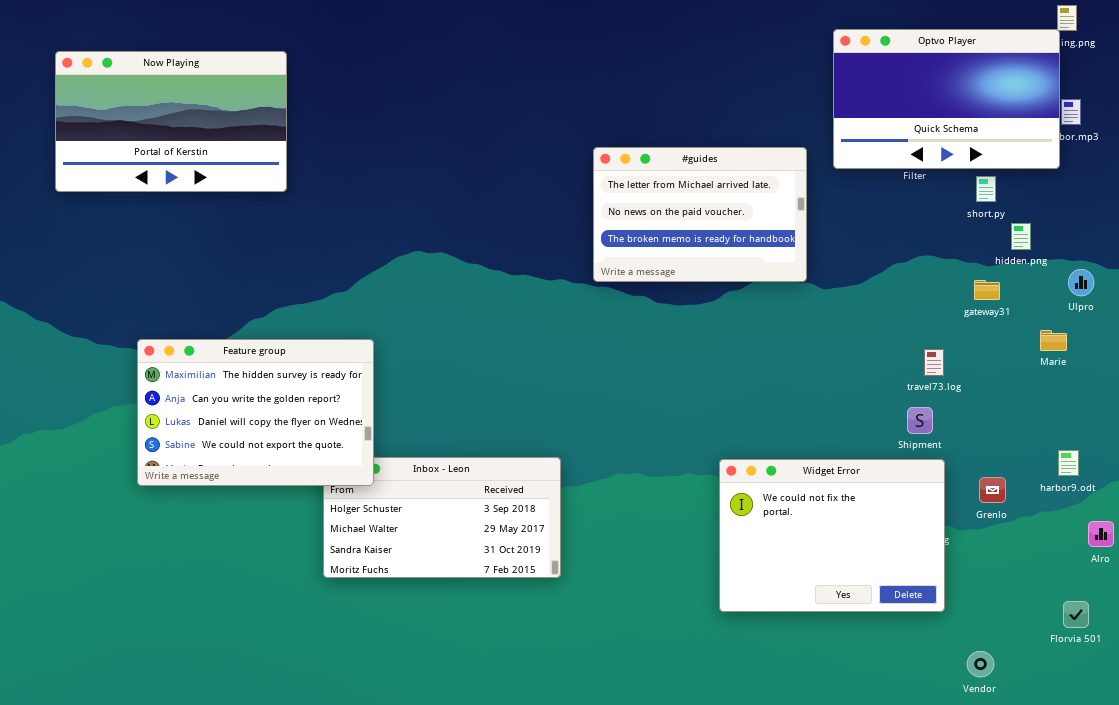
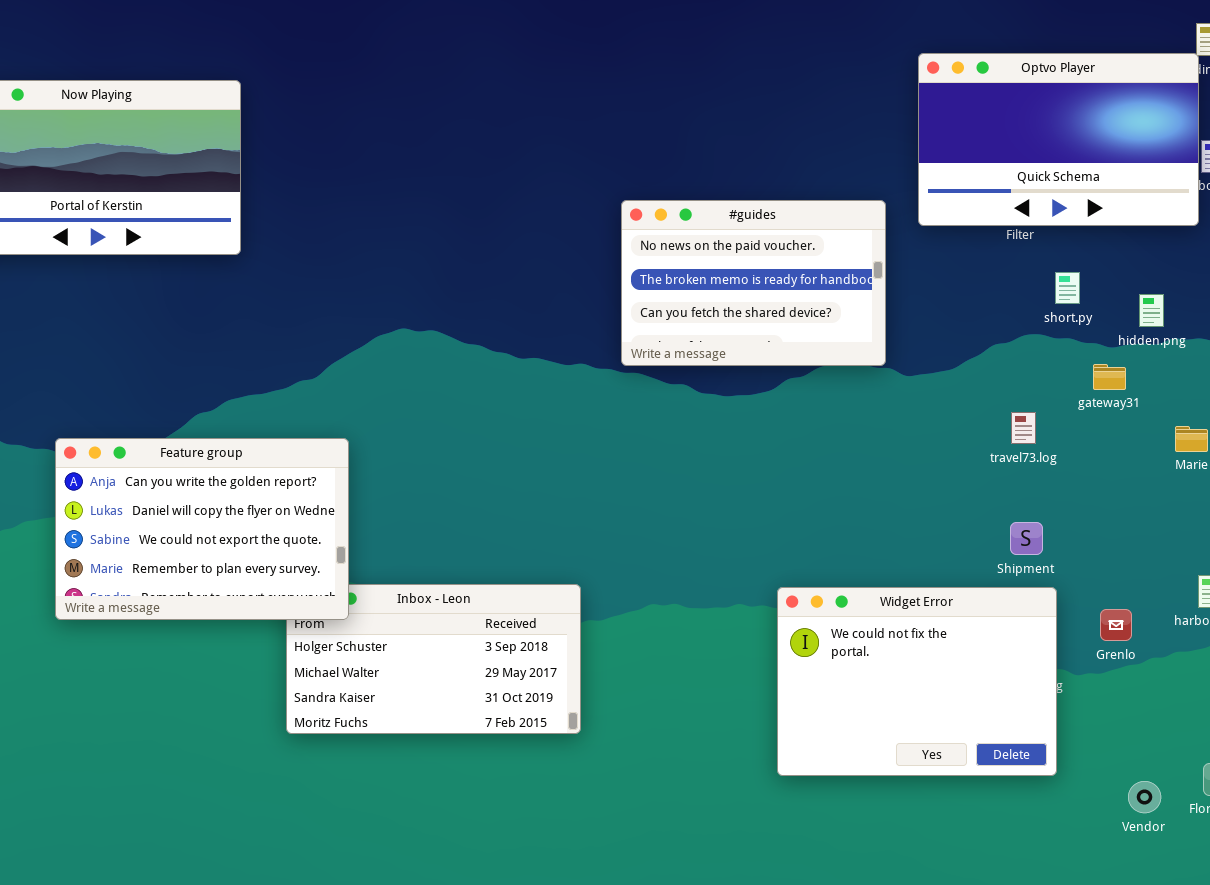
#guides: [593,147,807,282] -> [621,200,886,366], scrolled down 1 row
short.py: [976,176,996,202] -> [1055,272,1080,304], moved
Feature group: [137,339,374,486] -> [55,438,349,620], scrolled down 1 row
travel73.log: [924,349,944,376] -> [1011,412,1036,444], moved
Vendor: [967,651,994,677] -> [1128,781,1161,813], moved

